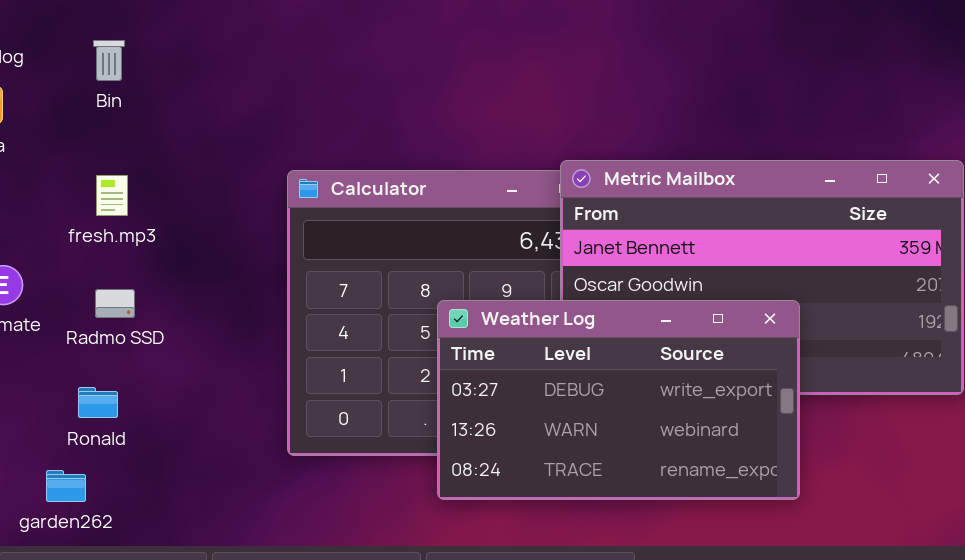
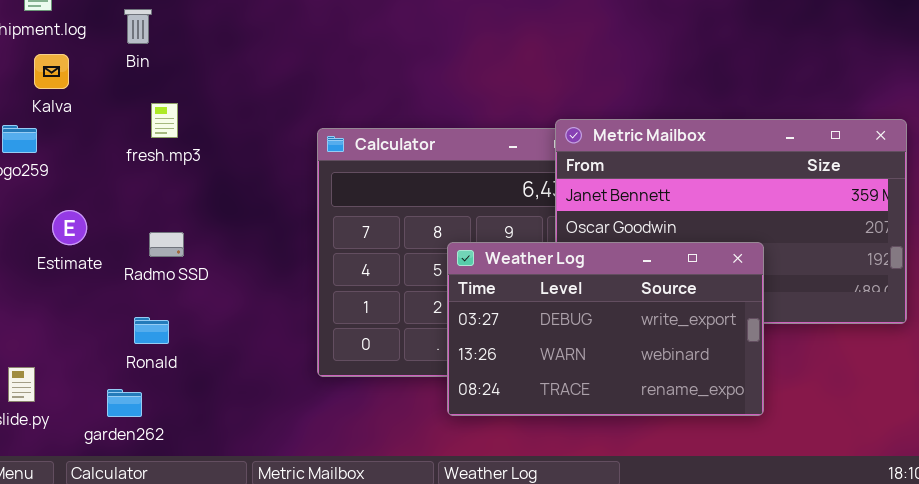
Bin: [93,40,125,81] -> [124,9,152,44], moved
fresh.mp3: [96,175,128,216] -> [151,103,178,138], moved

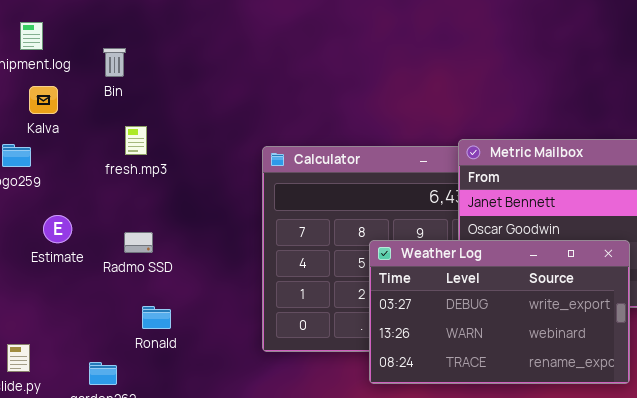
Ronald: [134,317,169,344] -> [142,306,171,329], moved

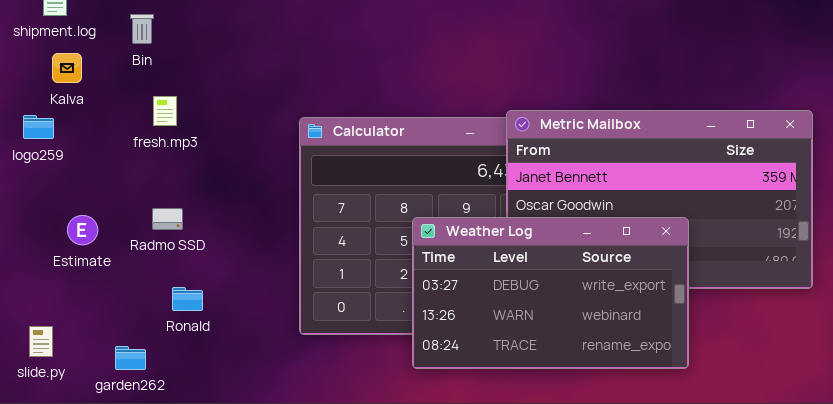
Estimate: [43,215,72,243] -> [67,215,98,245], moved

